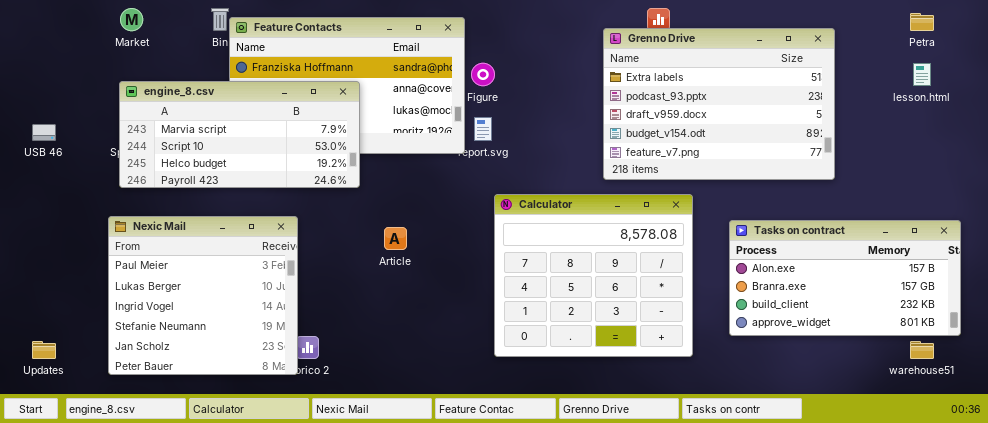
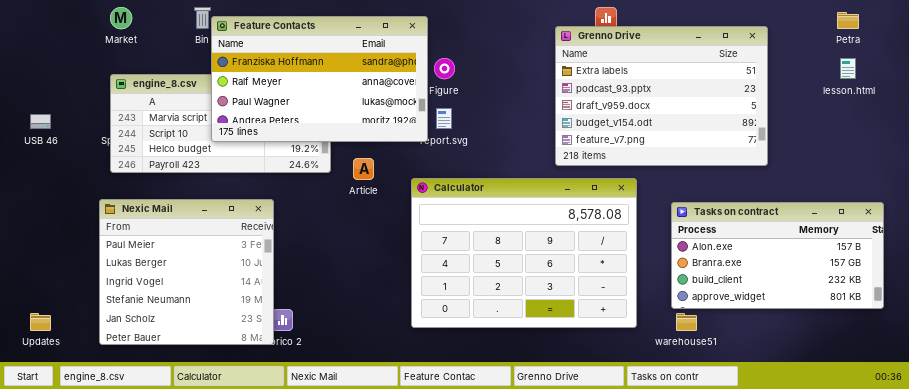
Feature Contacts: [229,17,465,154] -> [211,16,428,142], raised
Calculator: [494,194,693,357] -> [411,178,637,328], resized
Article: [384,227,407,250] -> [353,158,374,180], moved
warehouse51: [910,341,934,359] -> [676,313,697,331], moved

